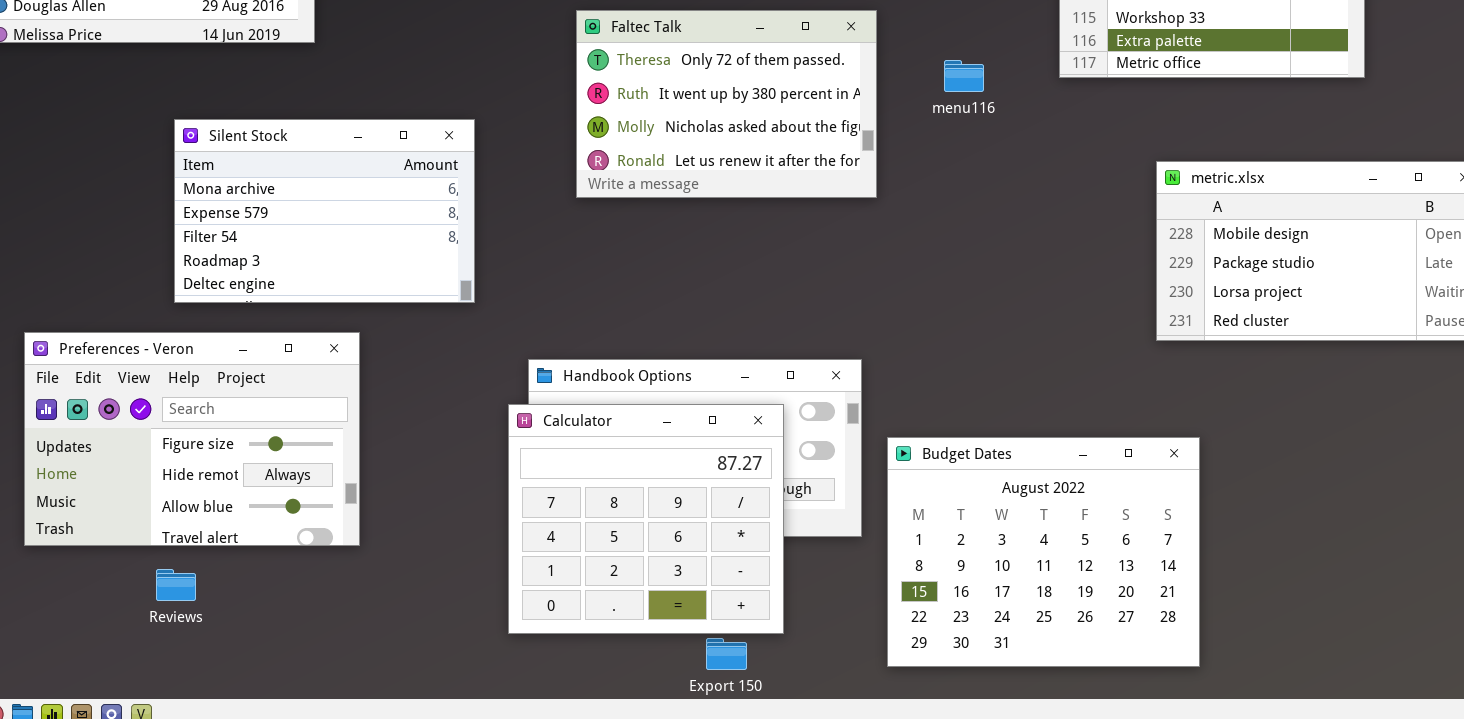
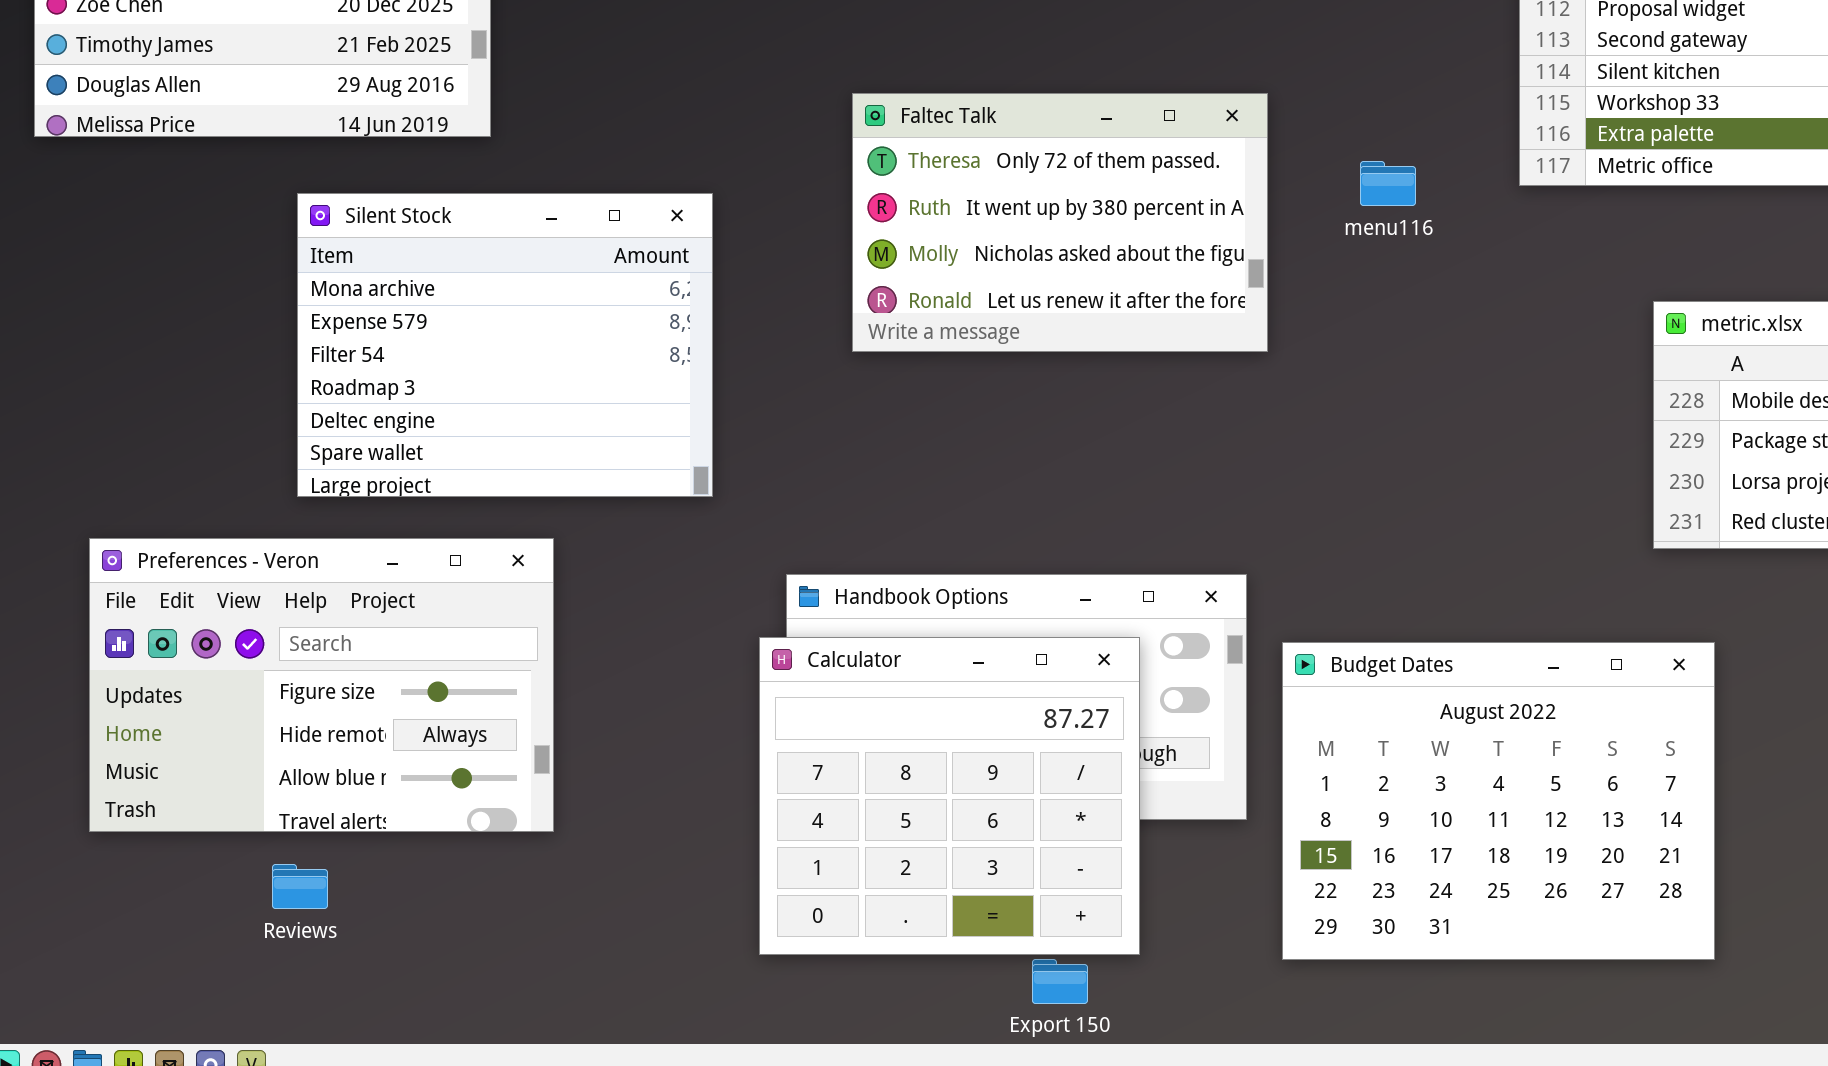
Silent Stock: [174,119,475,303] -> [297,193,713,497], resized
Budget Dates: [887,437,1200,667] -> [1282,642,1715,960], moved

